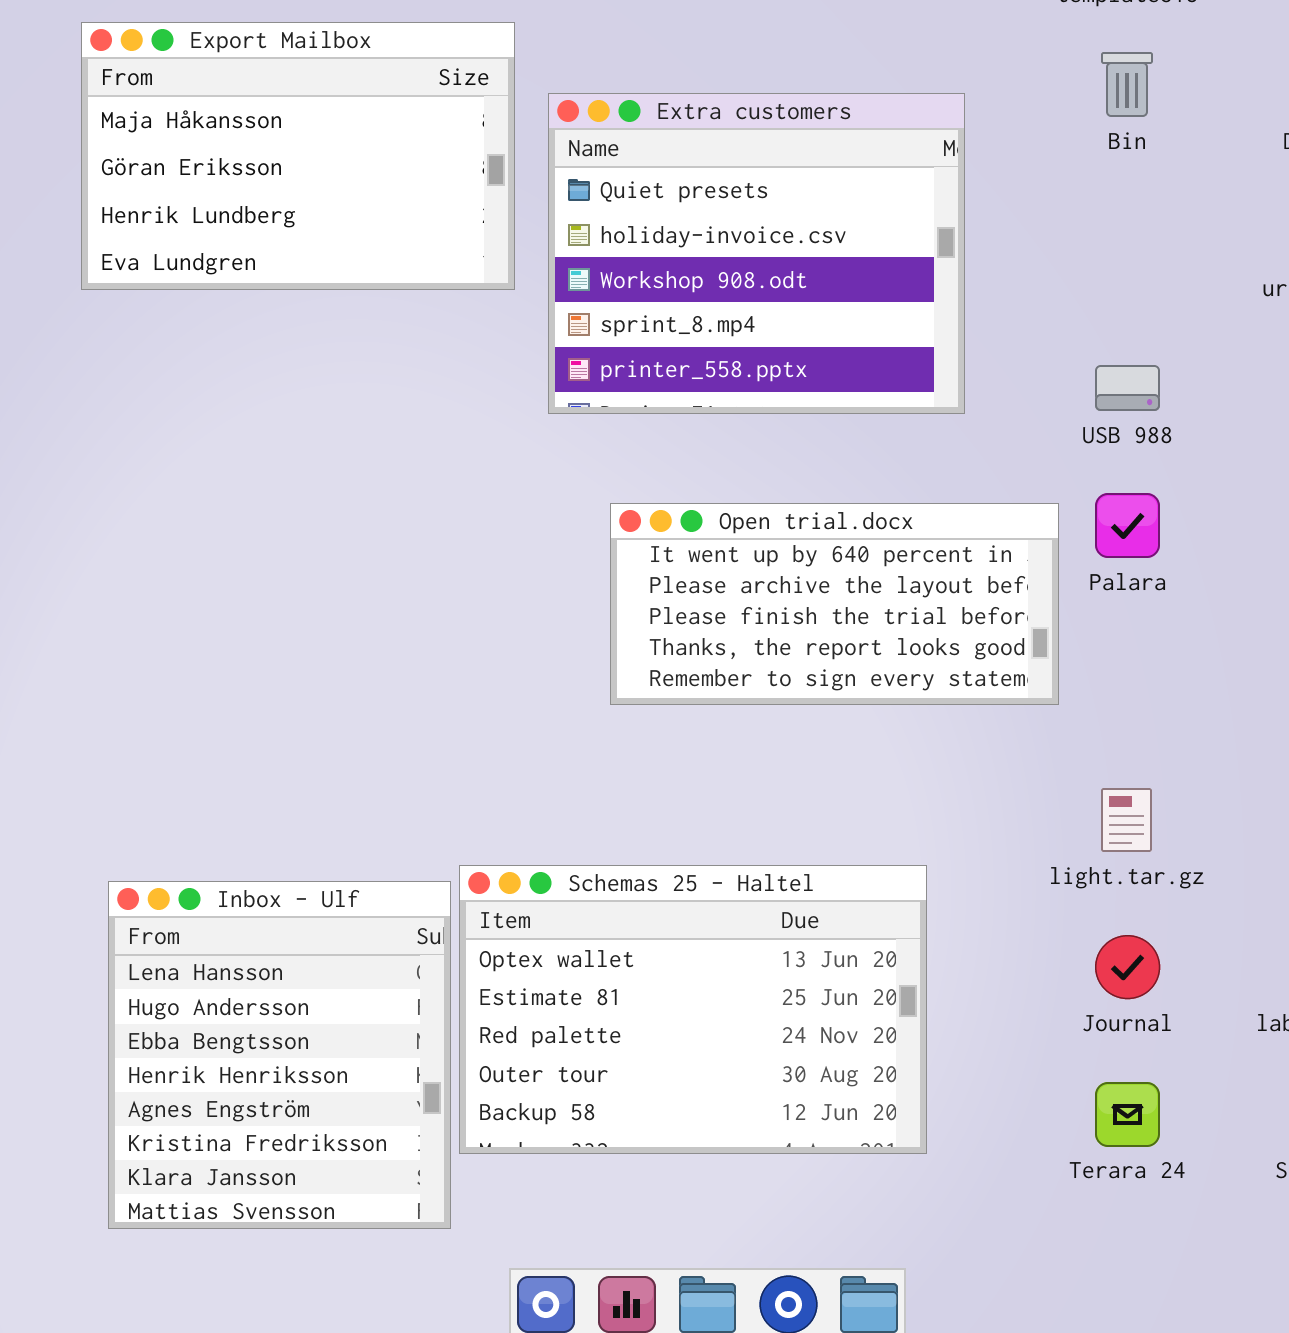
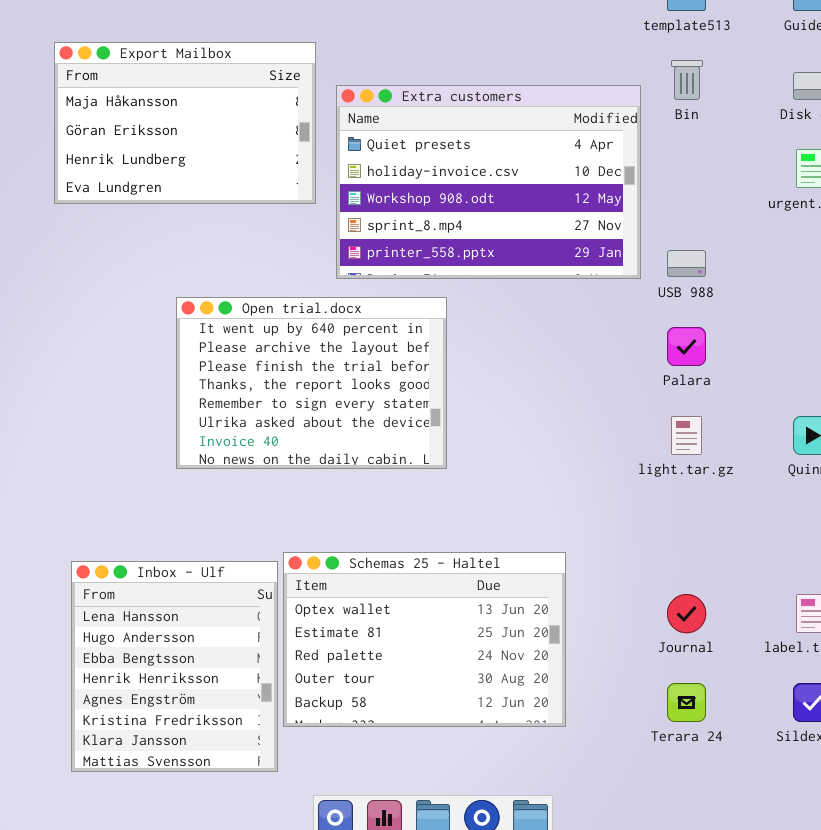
Extra customers: [548,93,965,414] -> [336,85,641,279], resized
Open trial.docx: [610,503,1059,705] -> [176,297,447,469], moved, resized
light.tar.gz: [1101,788,1152,852] -> [671,416,702,455], moved

